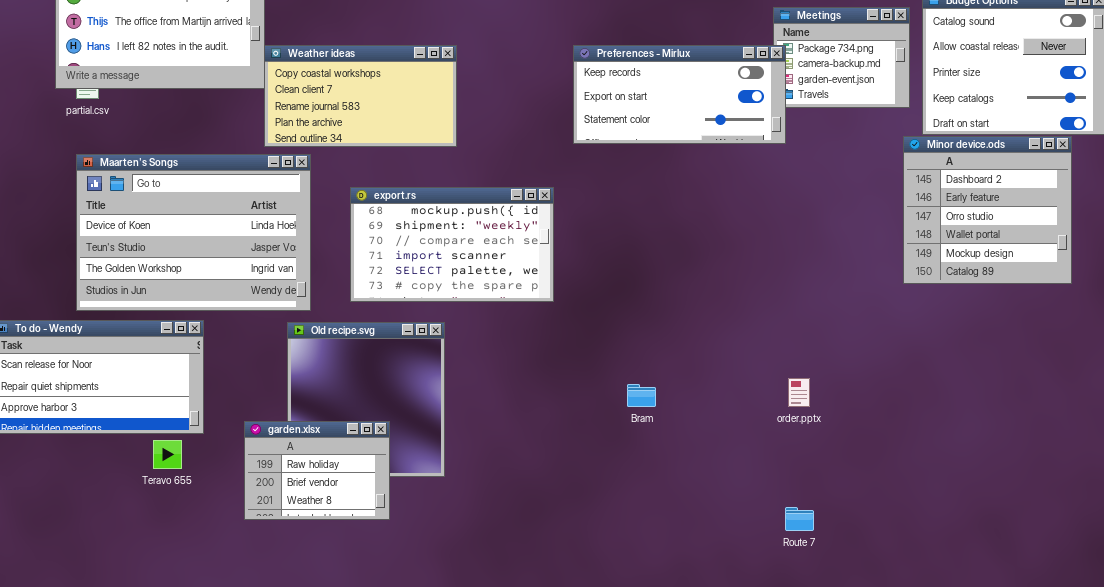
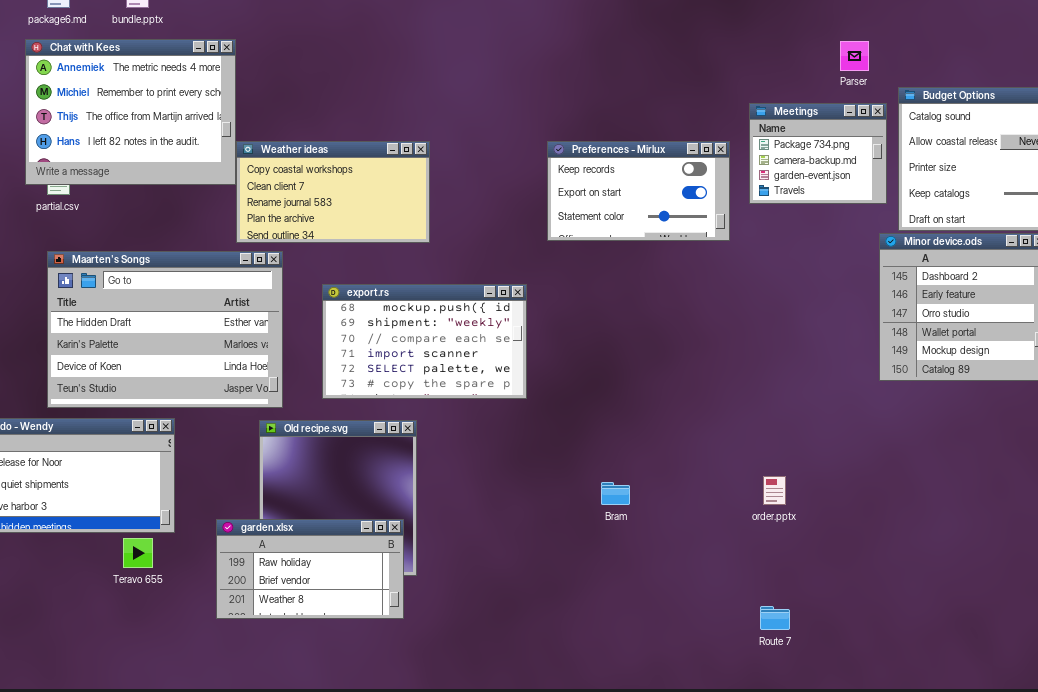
Preferences - Mirlux: [573,45,786,144] -> [547,141,730,241], resized
Maarten's Songs: [76,154,311,311] -> [47,251,283,408], scrolled up 2 rows
garden.xlsx: [244,421,390,520] -> [216,519,404,619], resized

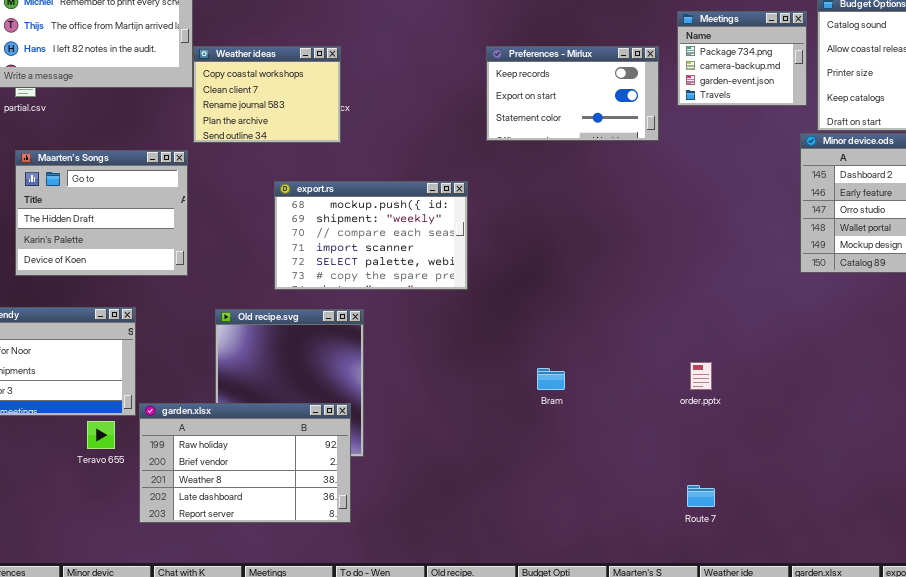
Weather ideas: [236,141,430,243] -> [193,46,341,143], resized
Maarten's Songs: [47,251,283,408] -> [15,150,188,276], resized
garden.xlsx: [216,519,404,619] -> [139,403,351,523], resized

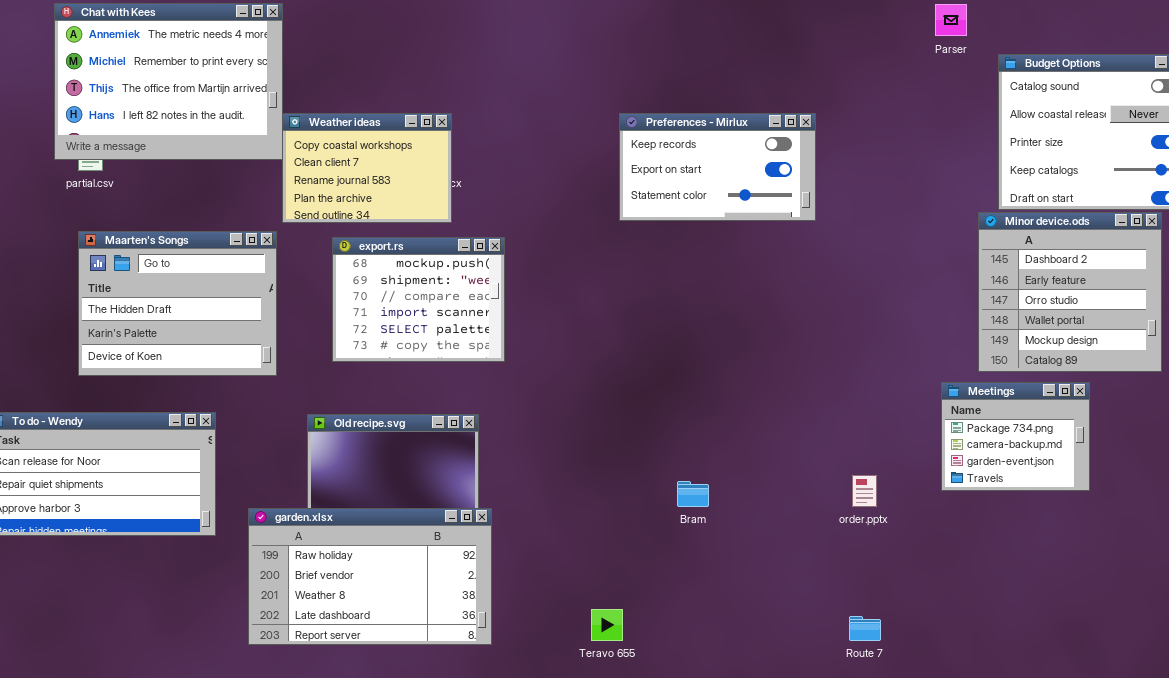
Meetings: [677,11,807,106] -> [941,382,1090,491], moved
export.rs: [274,181,468,290] -> [332,237,505,362], moved, resized
garden.xlsx: [139,403,351,523] -> [248,508,492,645], moved
Teravo 655: [87,421,115,449] -> [591,609,623,641], moved

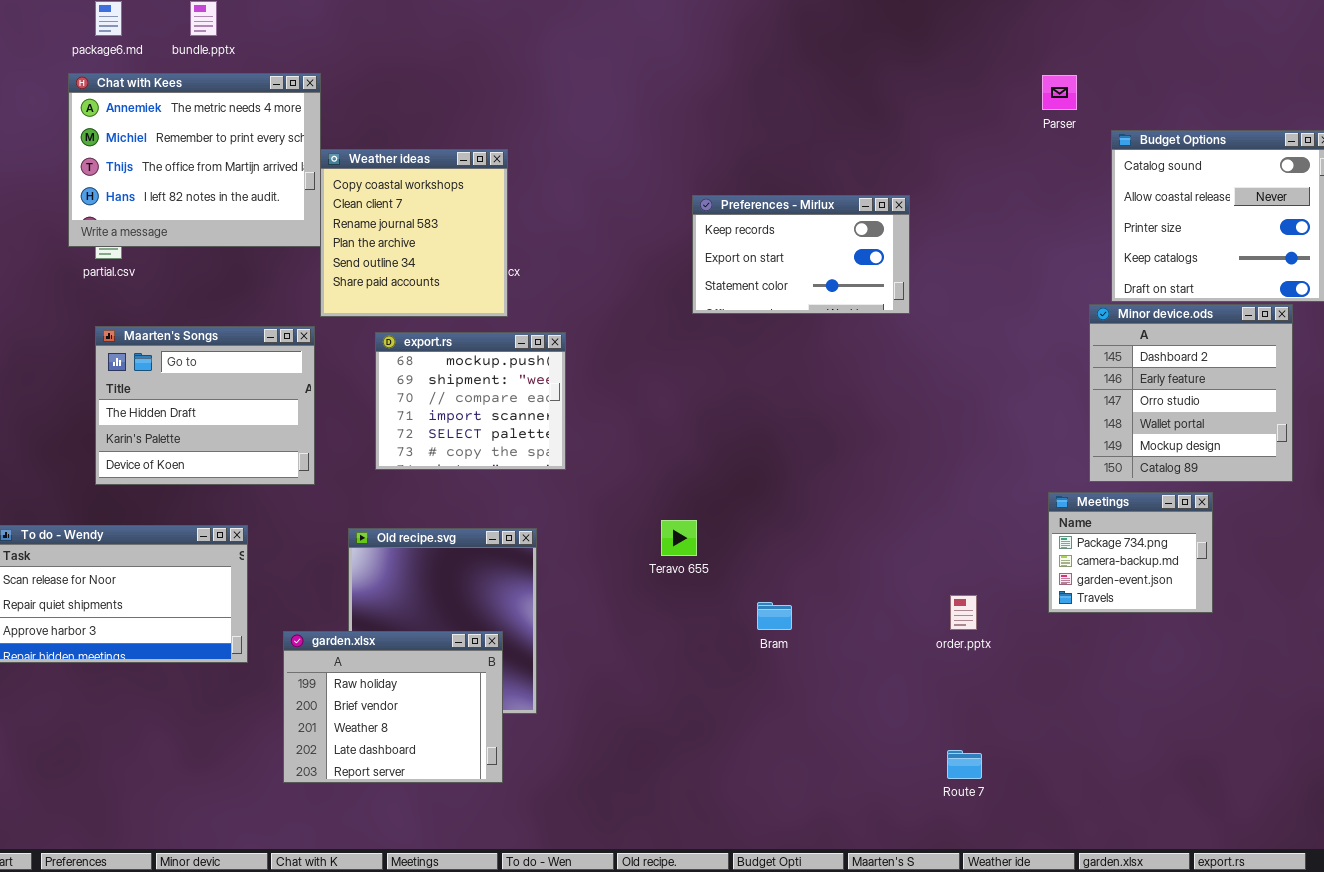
Weather ideas: [282,113,452,223] -> [320,149,508,317], resized
garden.xlsx: [248,508,492,645] -> [283,631,503,783], resized
Teravo 655: [591,609,623,641] -> [661,520,697,556], moved

